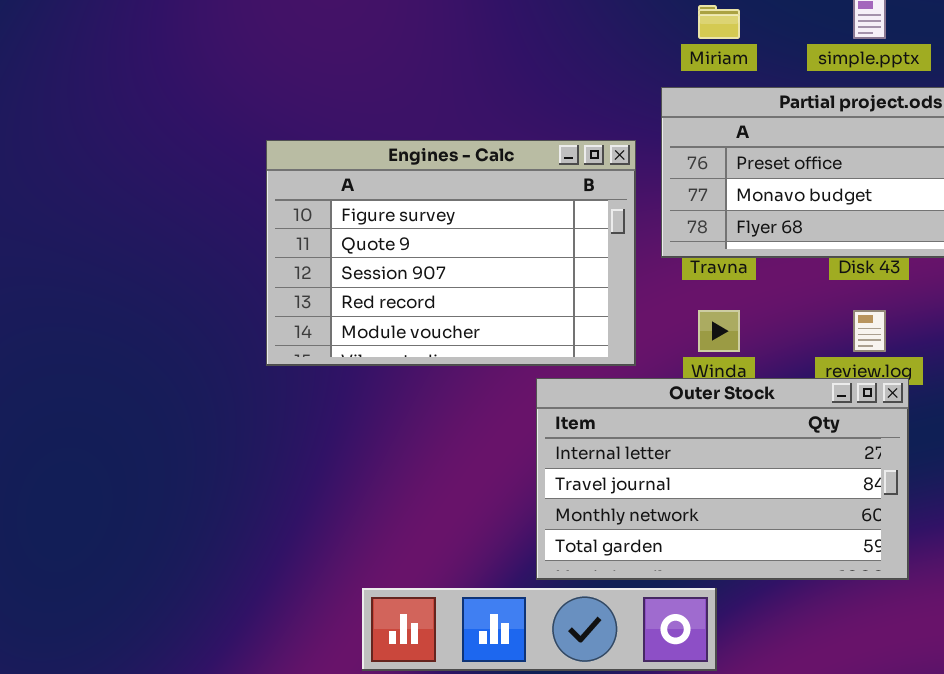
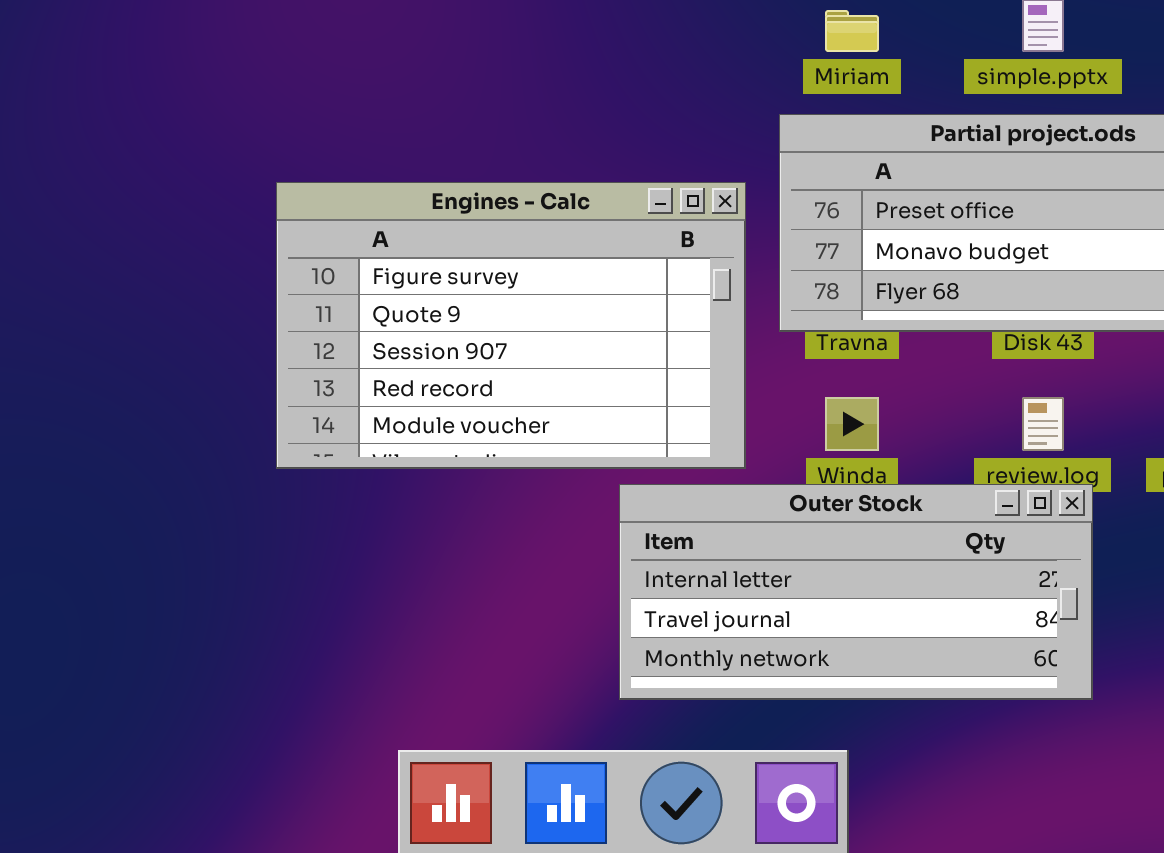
Outer Stock: [536,378,909,580] -> [619,484,1093,700], resized

